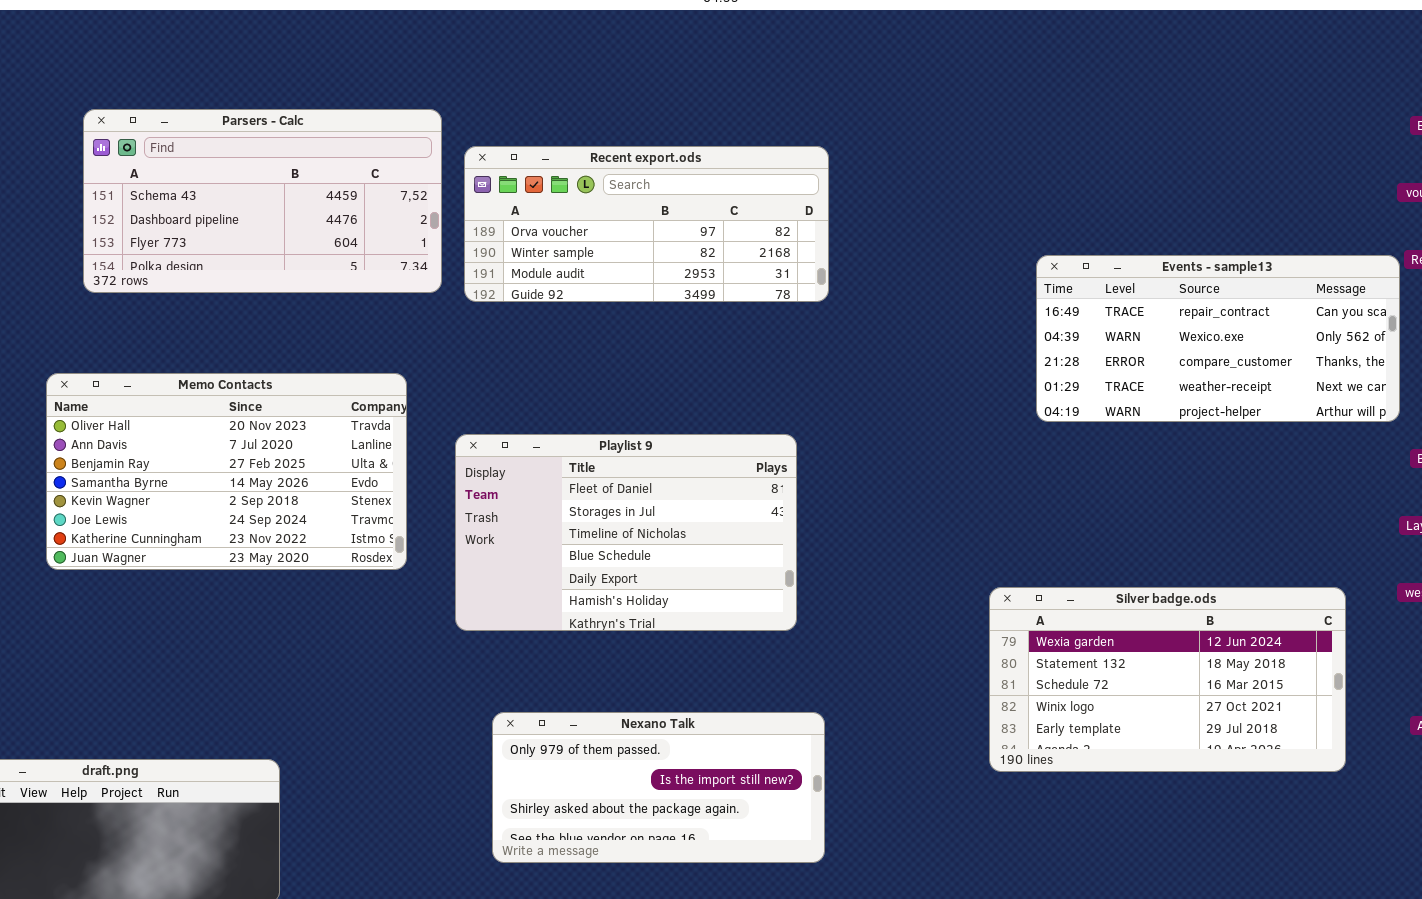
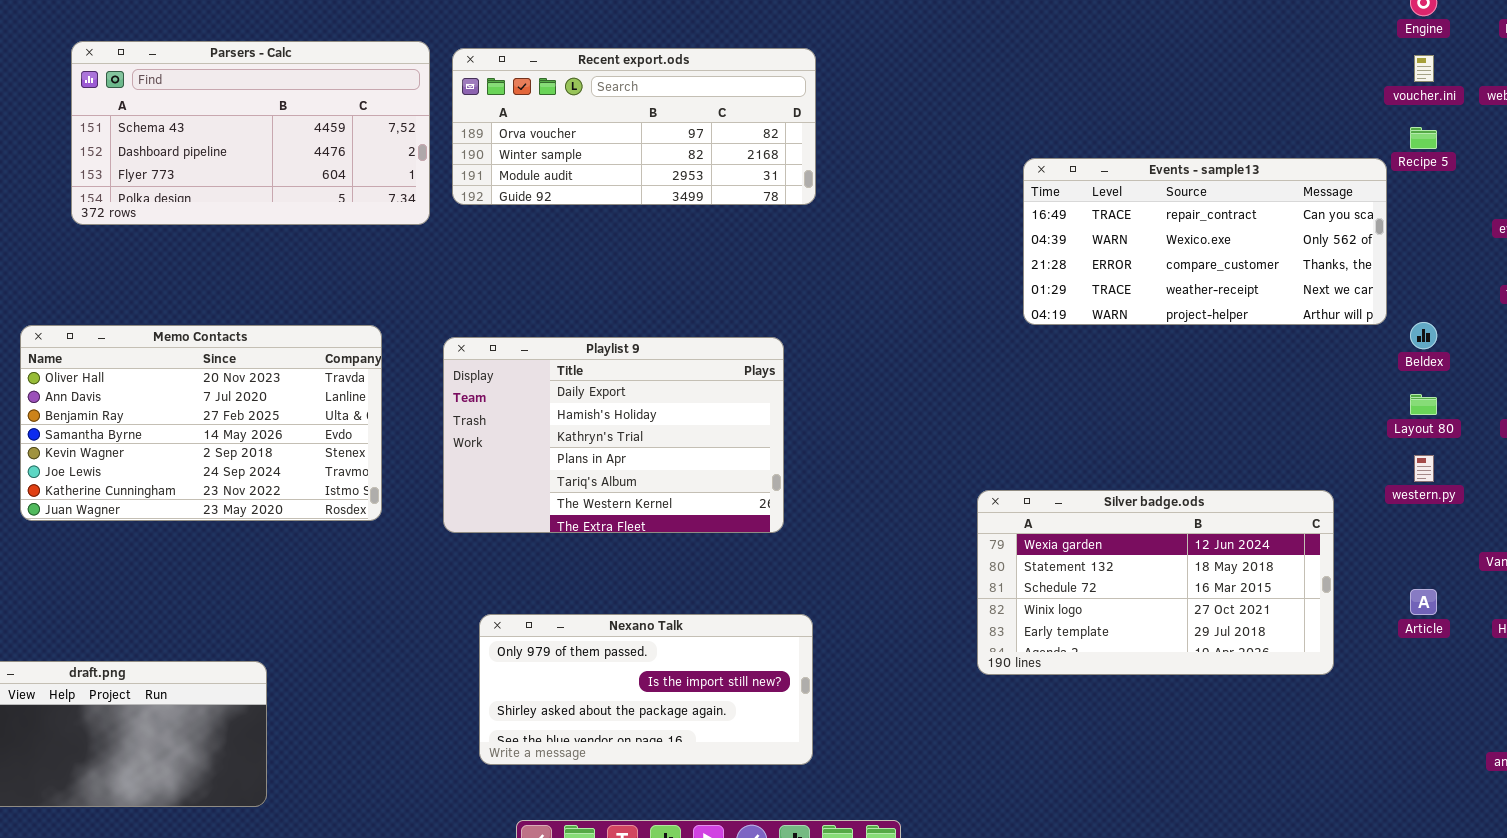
Parsers - Calc: [83,109,442,293] -> [71,41,430,225], moved
Memo Contacts: [46,373,407,570] -> [20,325,382,521], moved
Playlist 9: [455,434,797,631] -> [443,337,784,533], scrolled down 4 rows

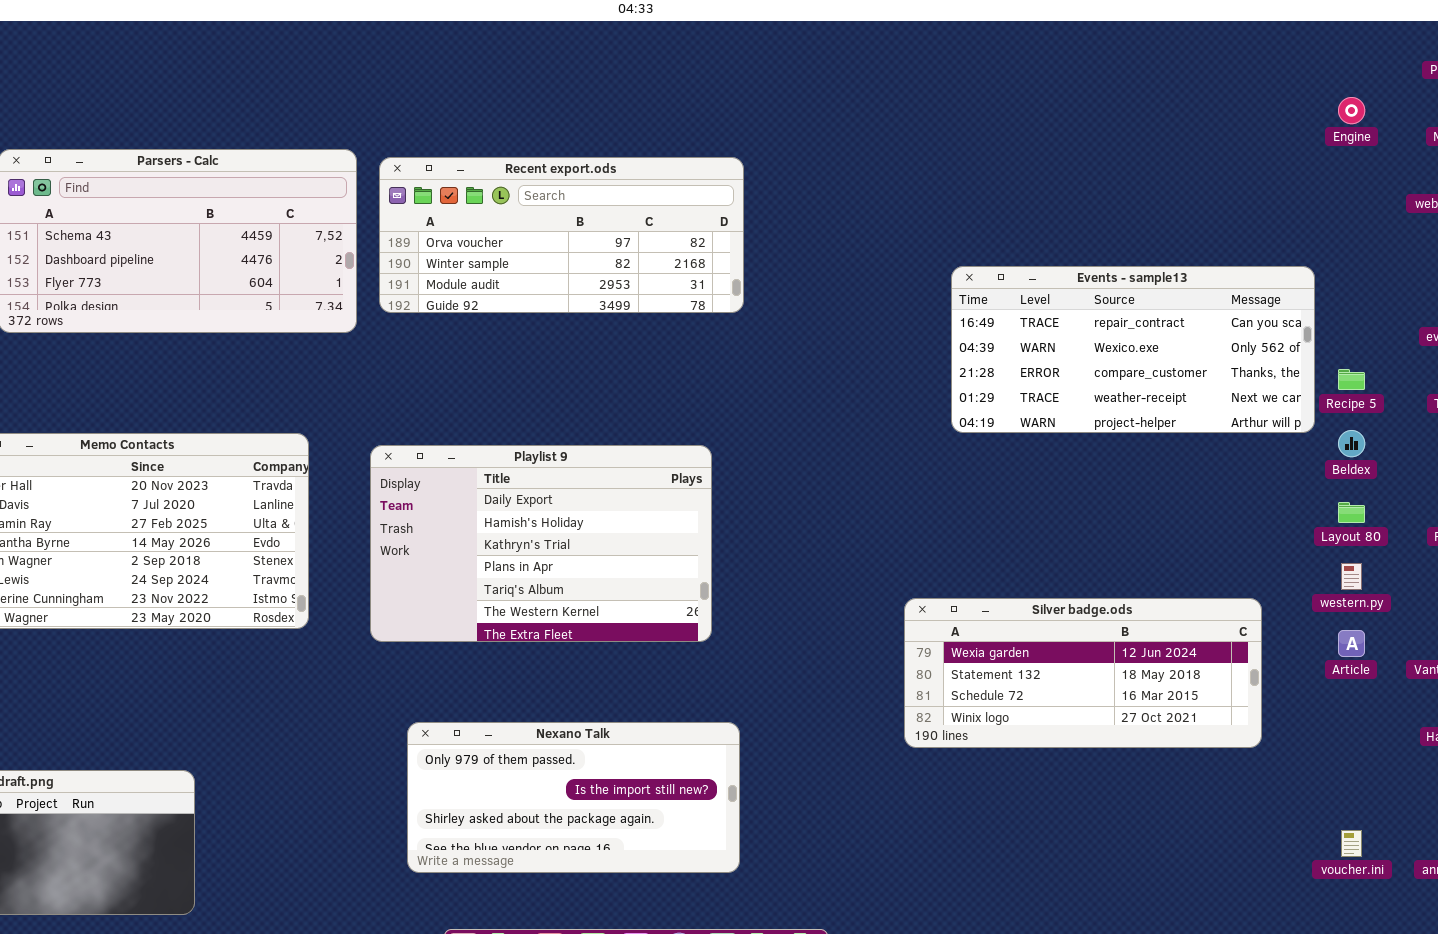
voucher.ini: [1414,55,1434,82] -> [1341,830,1362,857], moved
Recipe 5: [1410,127,1437,149] -> [1338,369,1365,390], moved
Silver badge.ods: [977,490,1334,675] -> [904,598,1262,748], resized
Article: [1410,589,1437,615] -> [1338,630,1365,657], moved

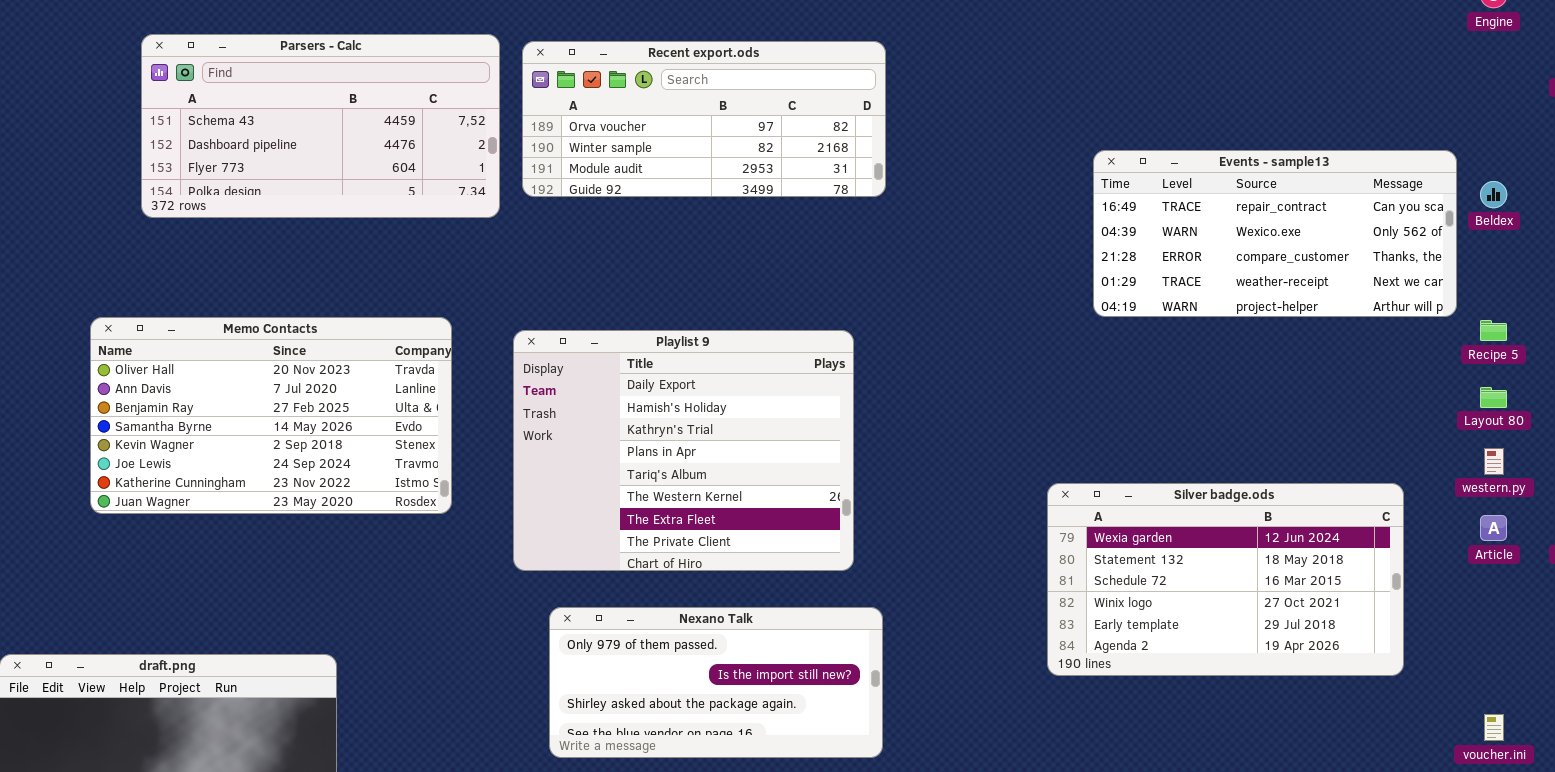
Recipe 5: [1338,369,1365,390] -> [1480,320,1507,341], moved
Beldex: [1338,430,1365,457] -> [1480,181,1507,208], moved
Playlist 9: [370,445,712,642] -> [513,330,854,571], resized
Silver badge.ods: [904,598,1262,748] -> [1047,483,1404,676], resized

